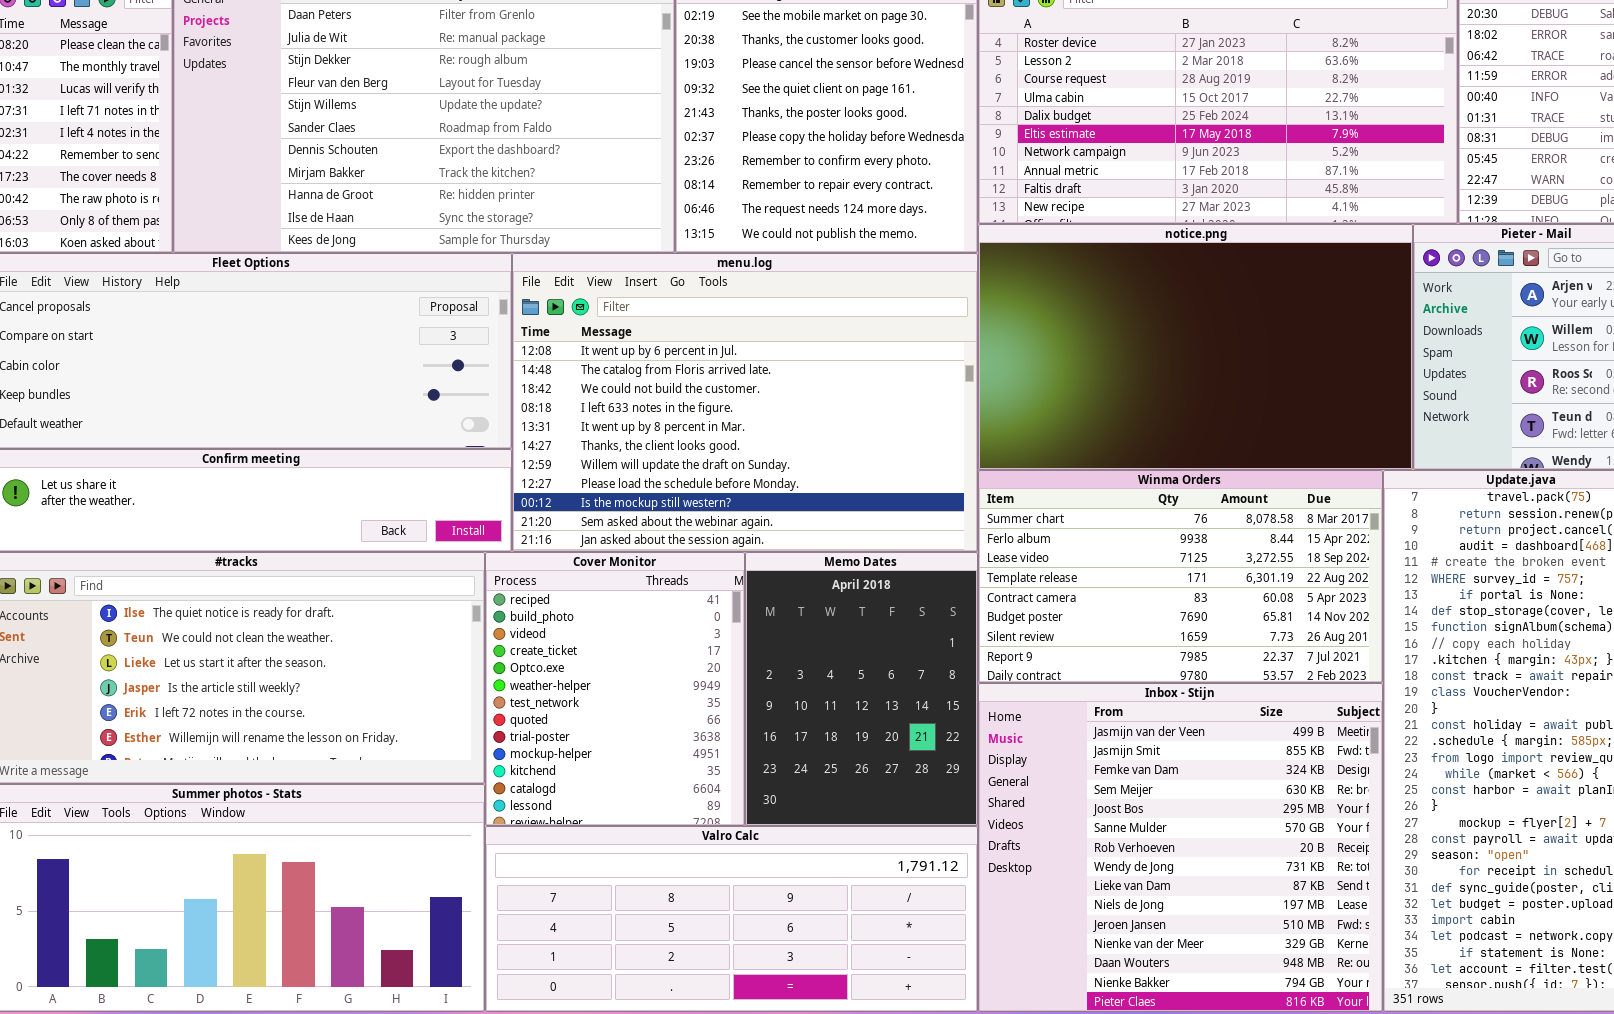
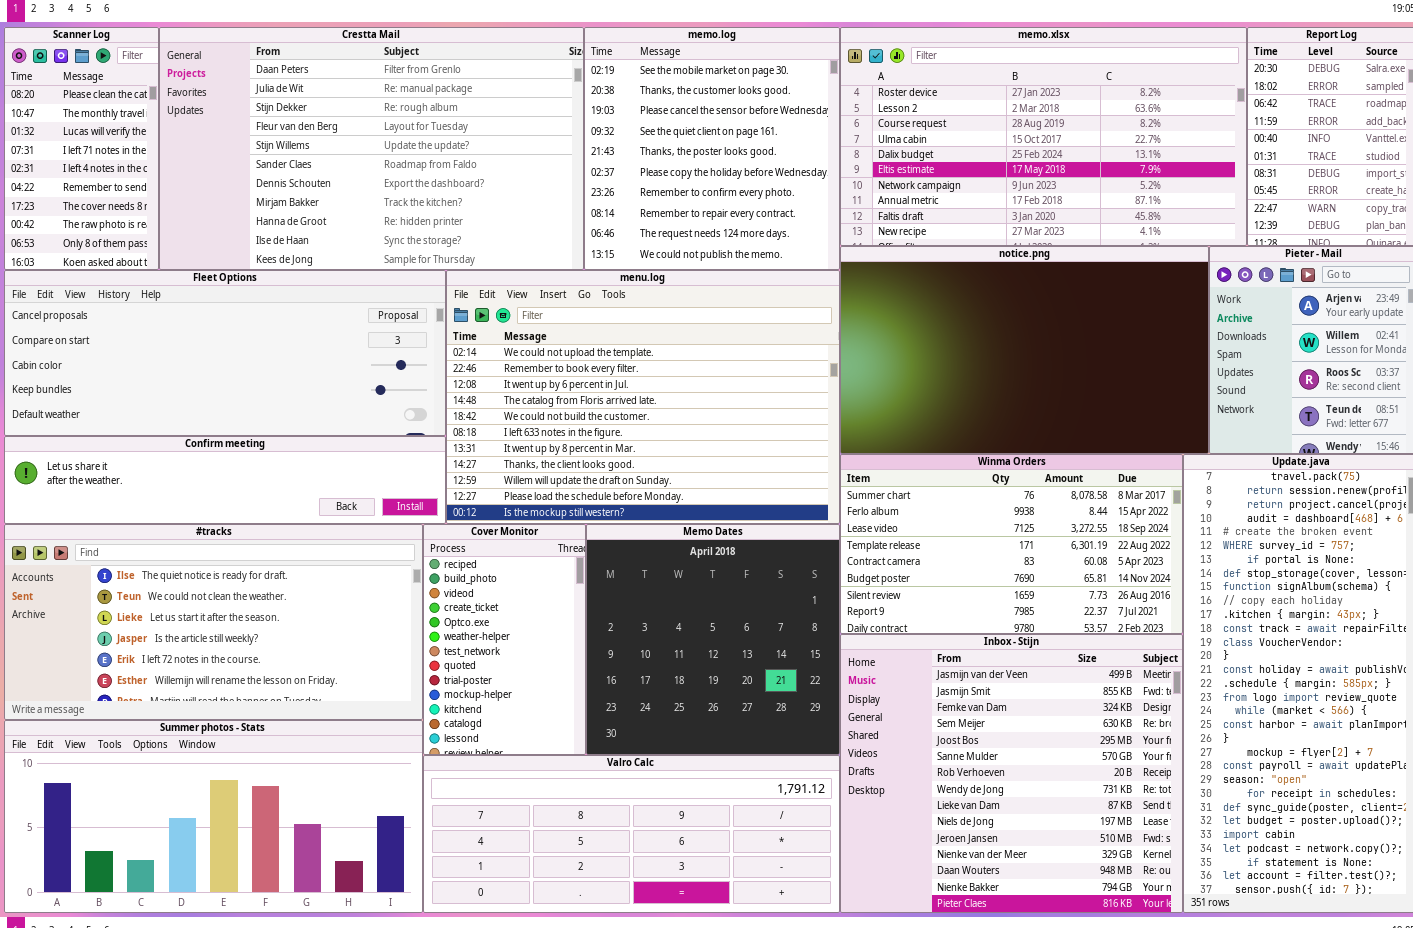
menu.log: [512,253,978,552] -> [446,270,840,524], scrolled up 2 rows
Cover Monitor: [485,552,745,826] -> [423,524,586,755], resized
Memo Dates: [745,552,978,826] -> [586,524,840,755], resized

